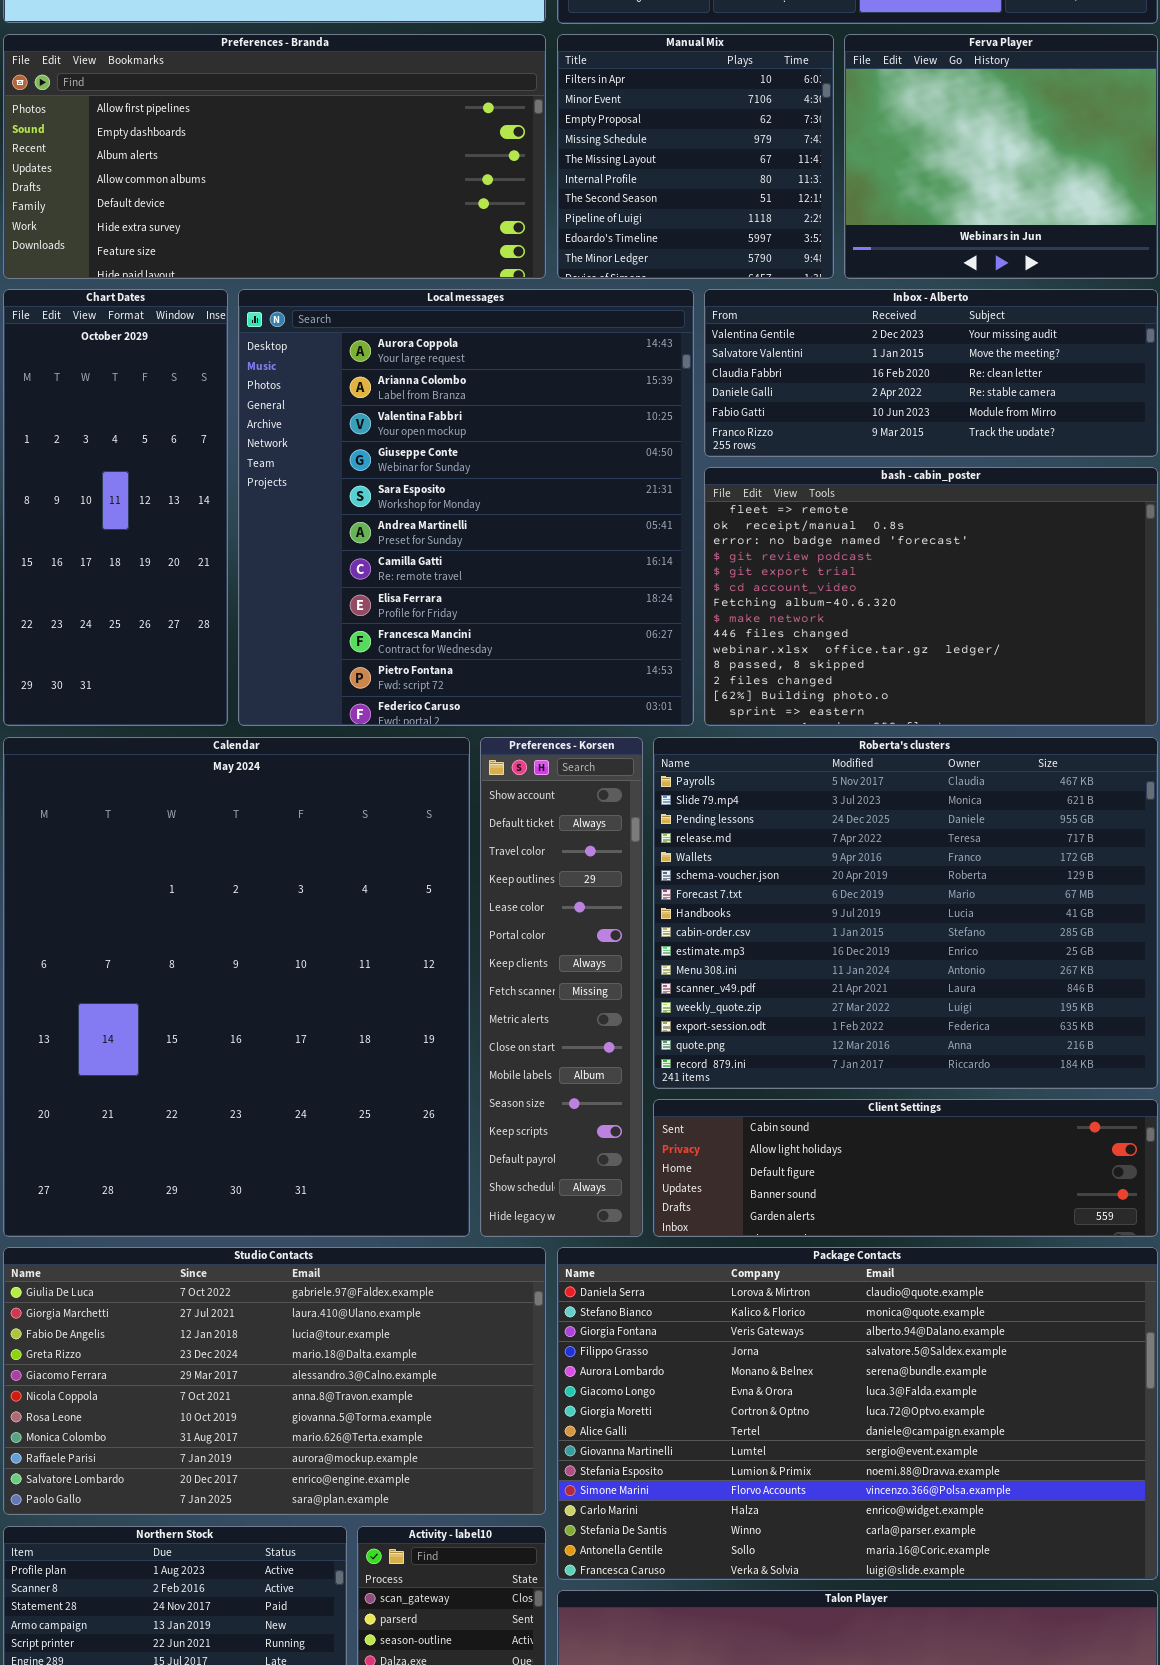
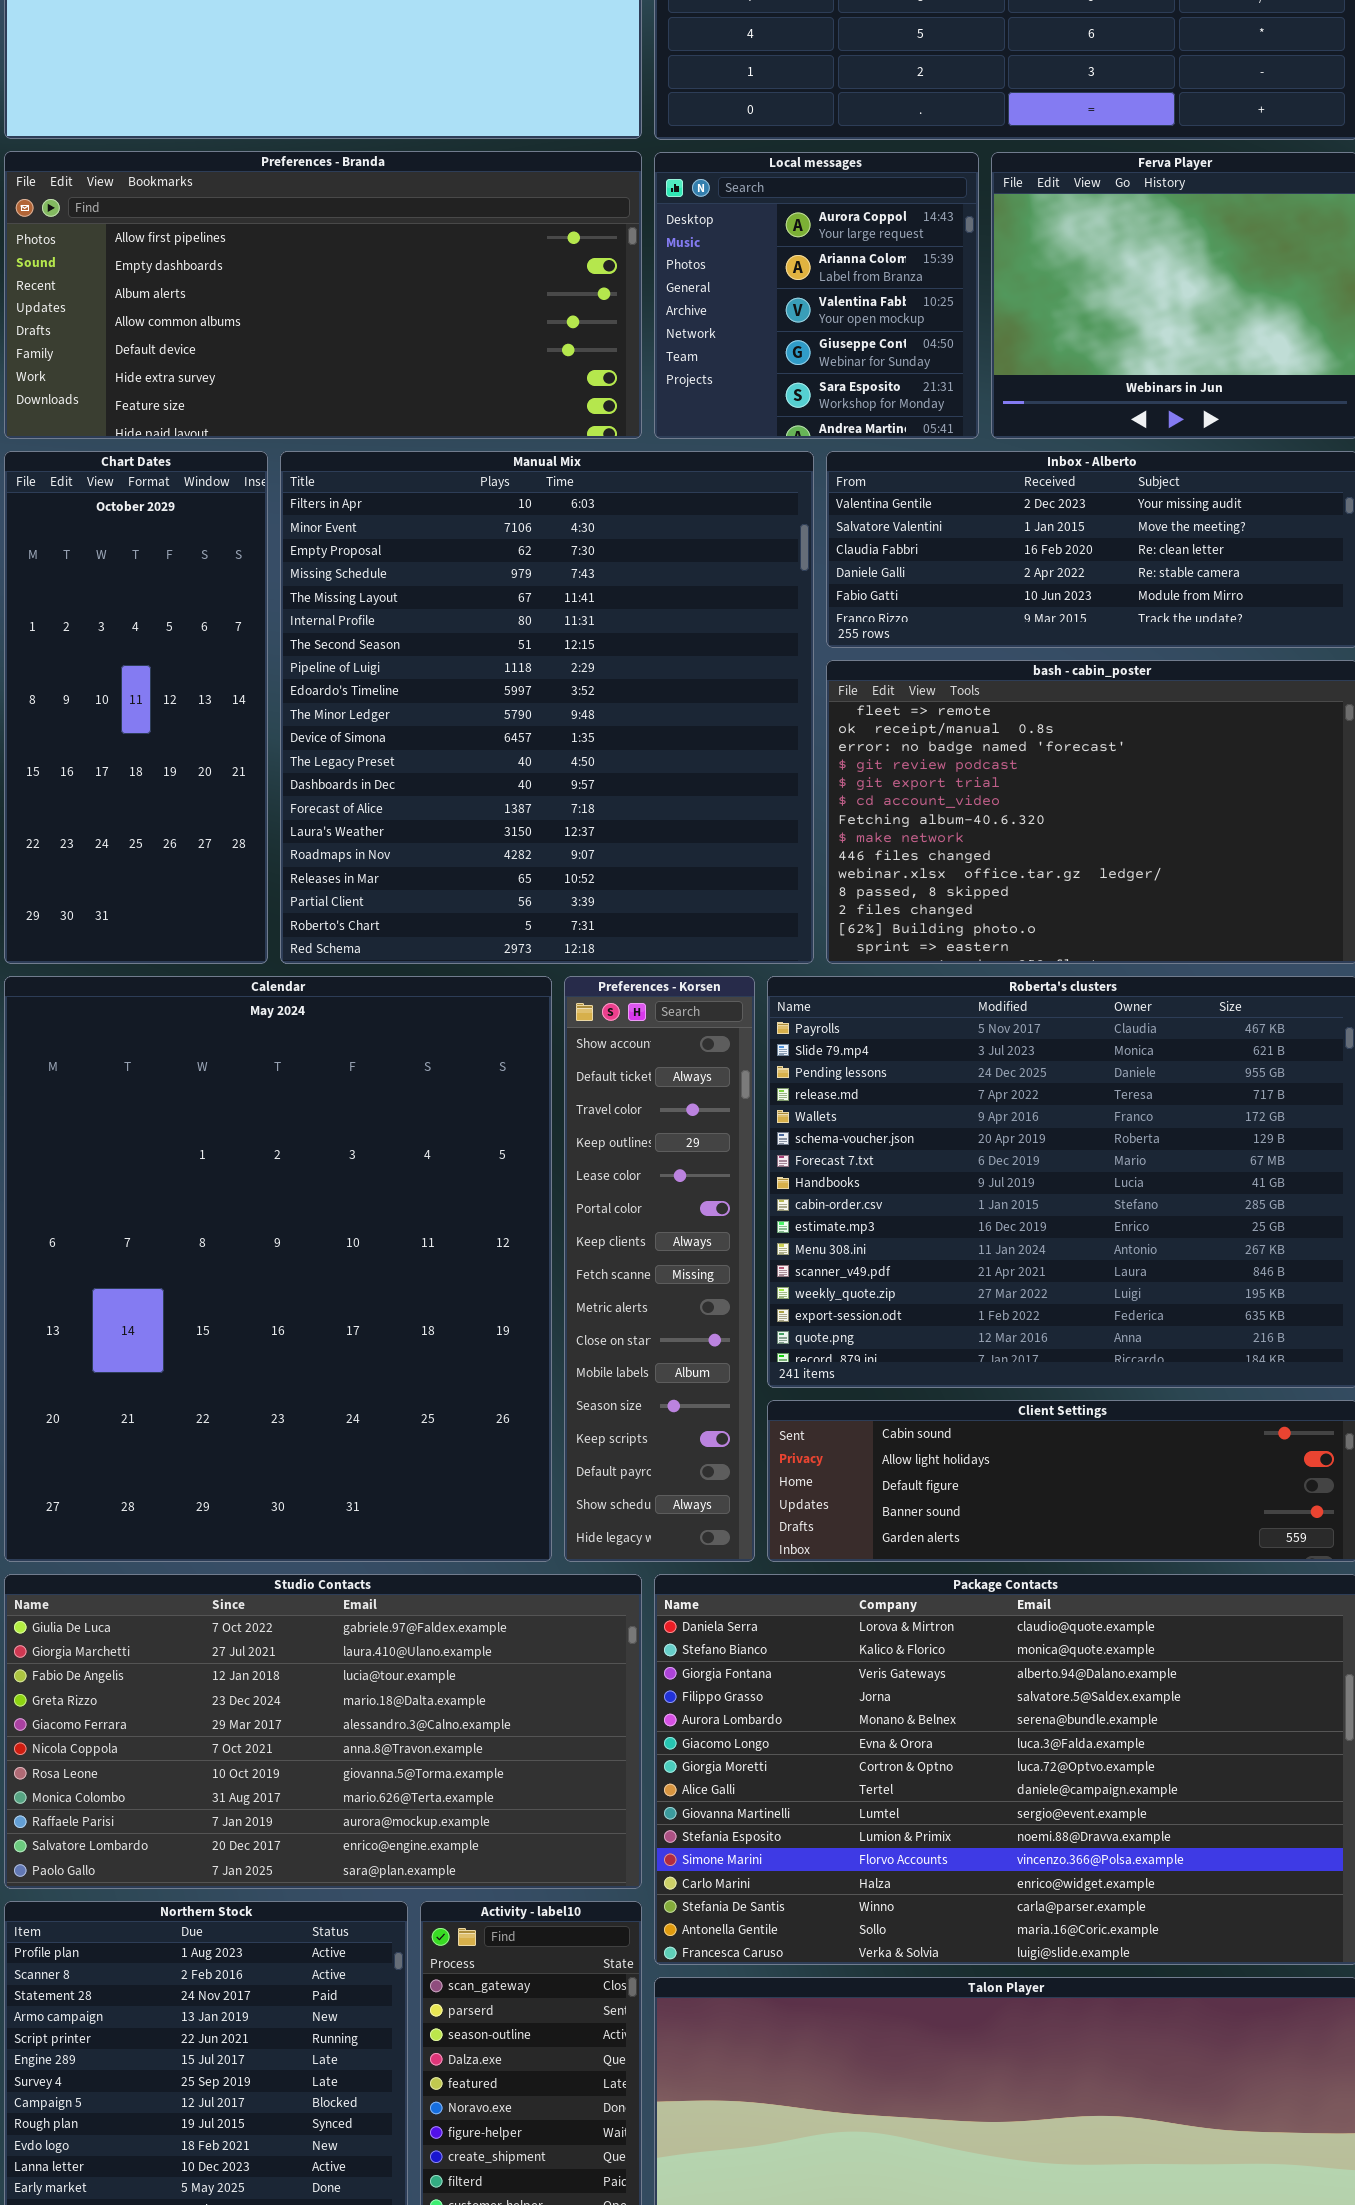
Manual Mix: [557,34,834,279] -> [280,451,814,964], moved, resized
Local messages: [238,289,694,726] -> [654,152,979,439], moved, resized

